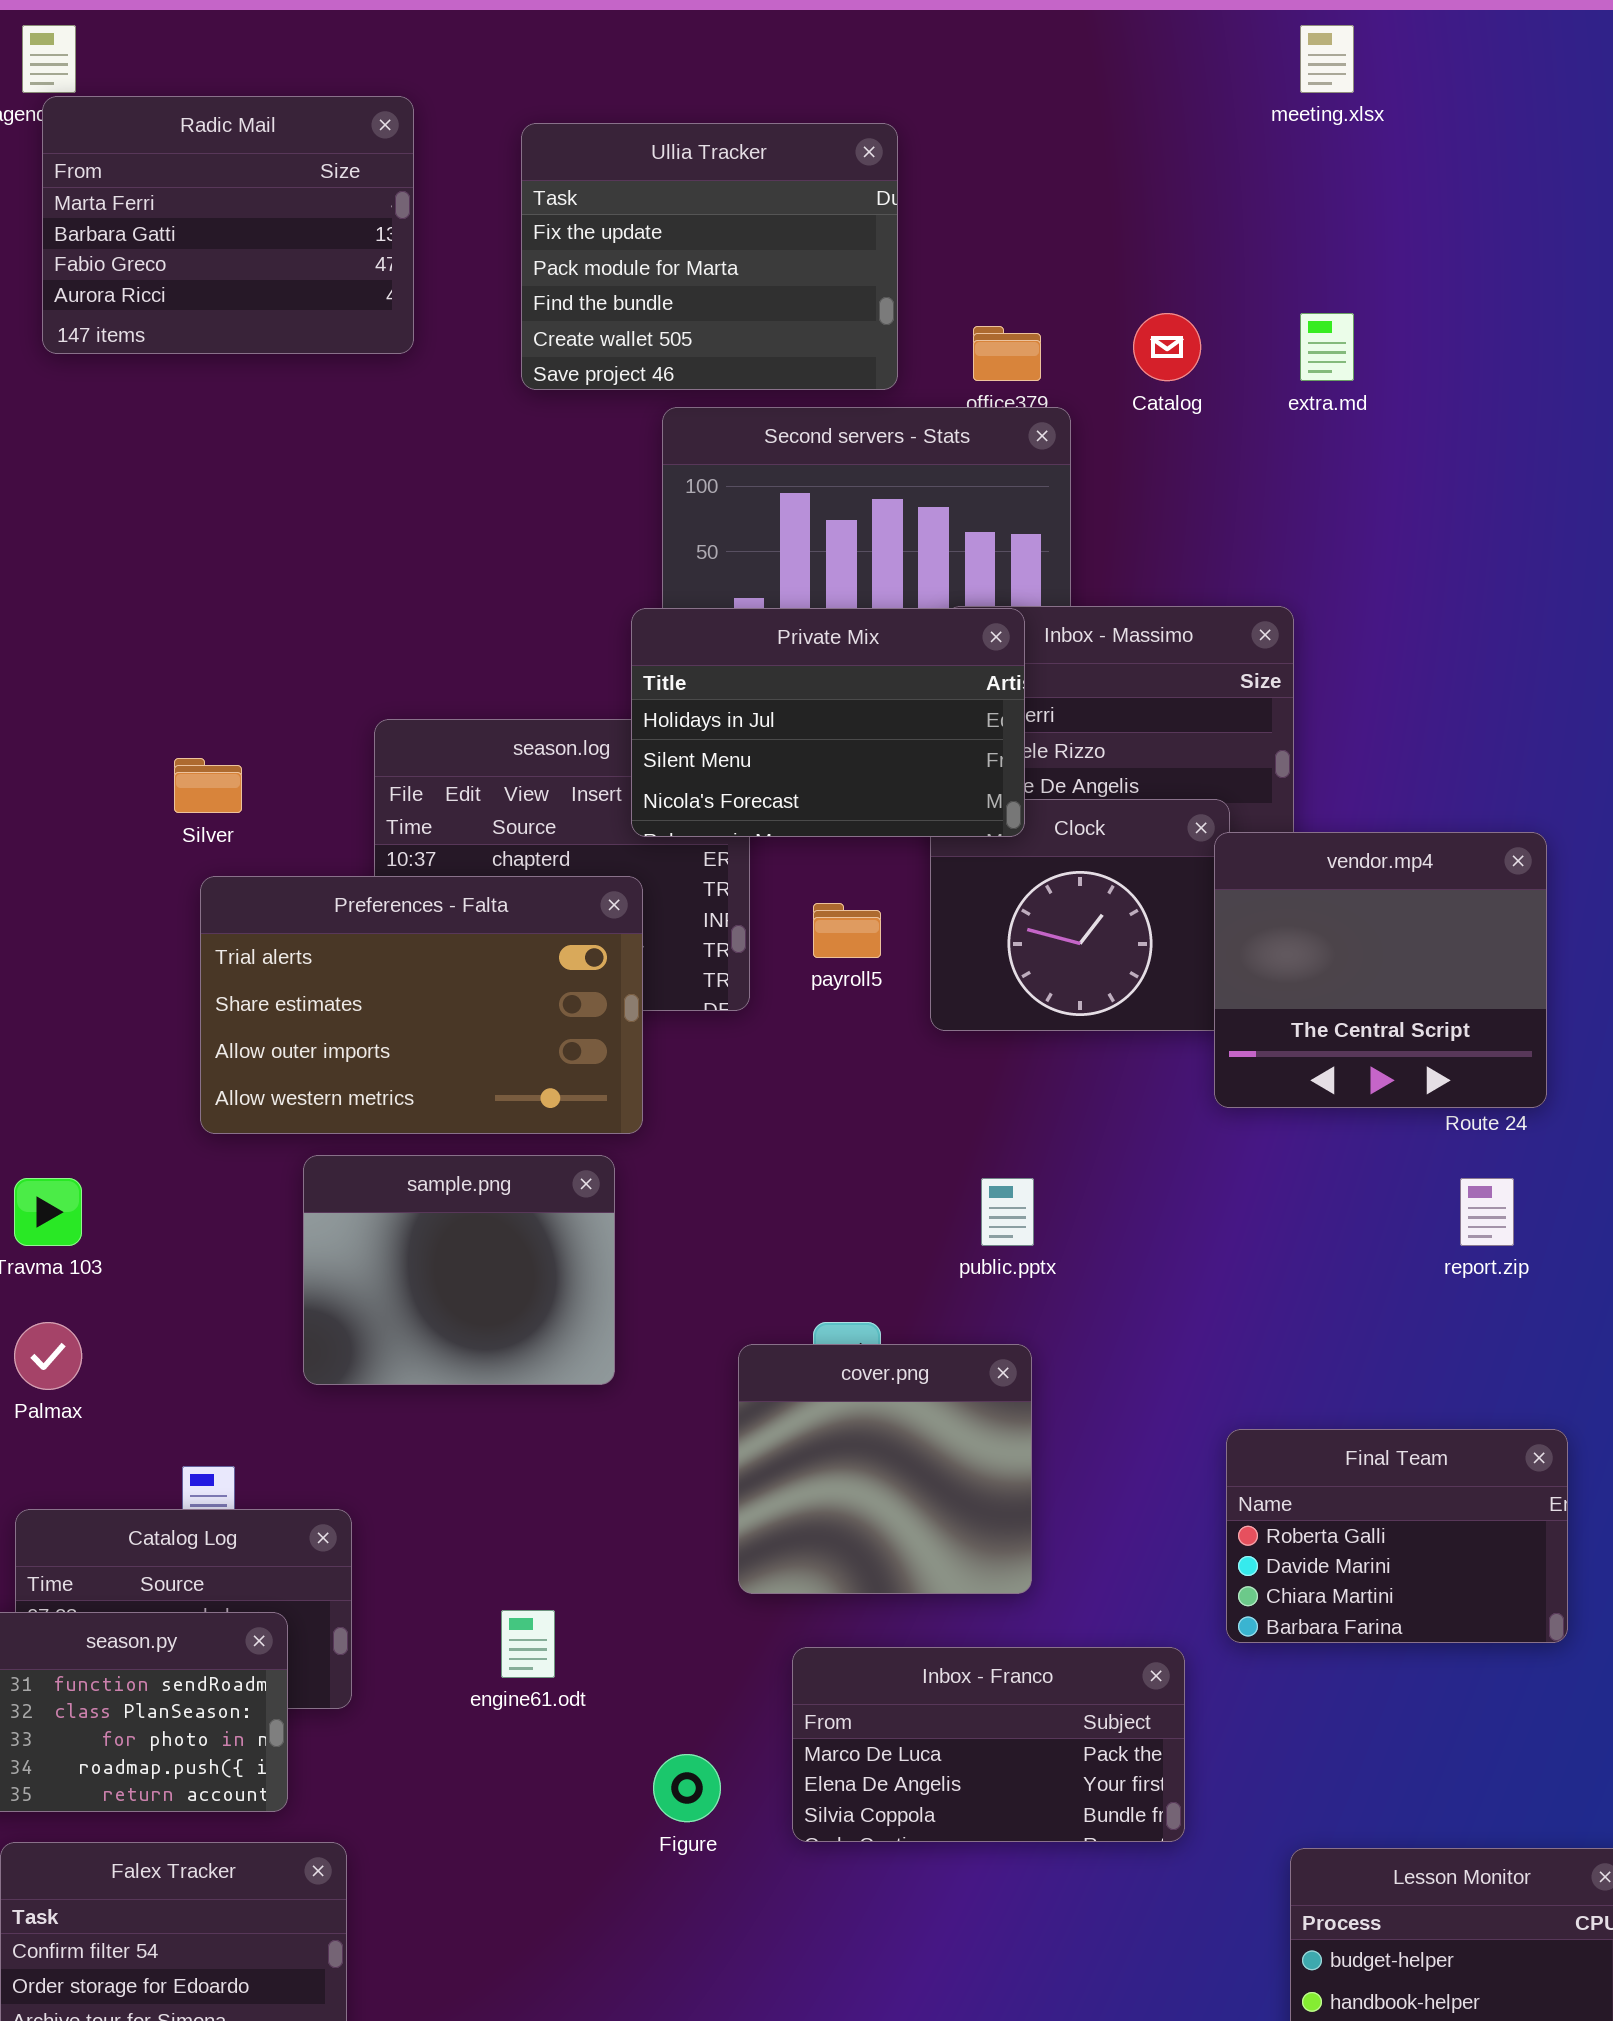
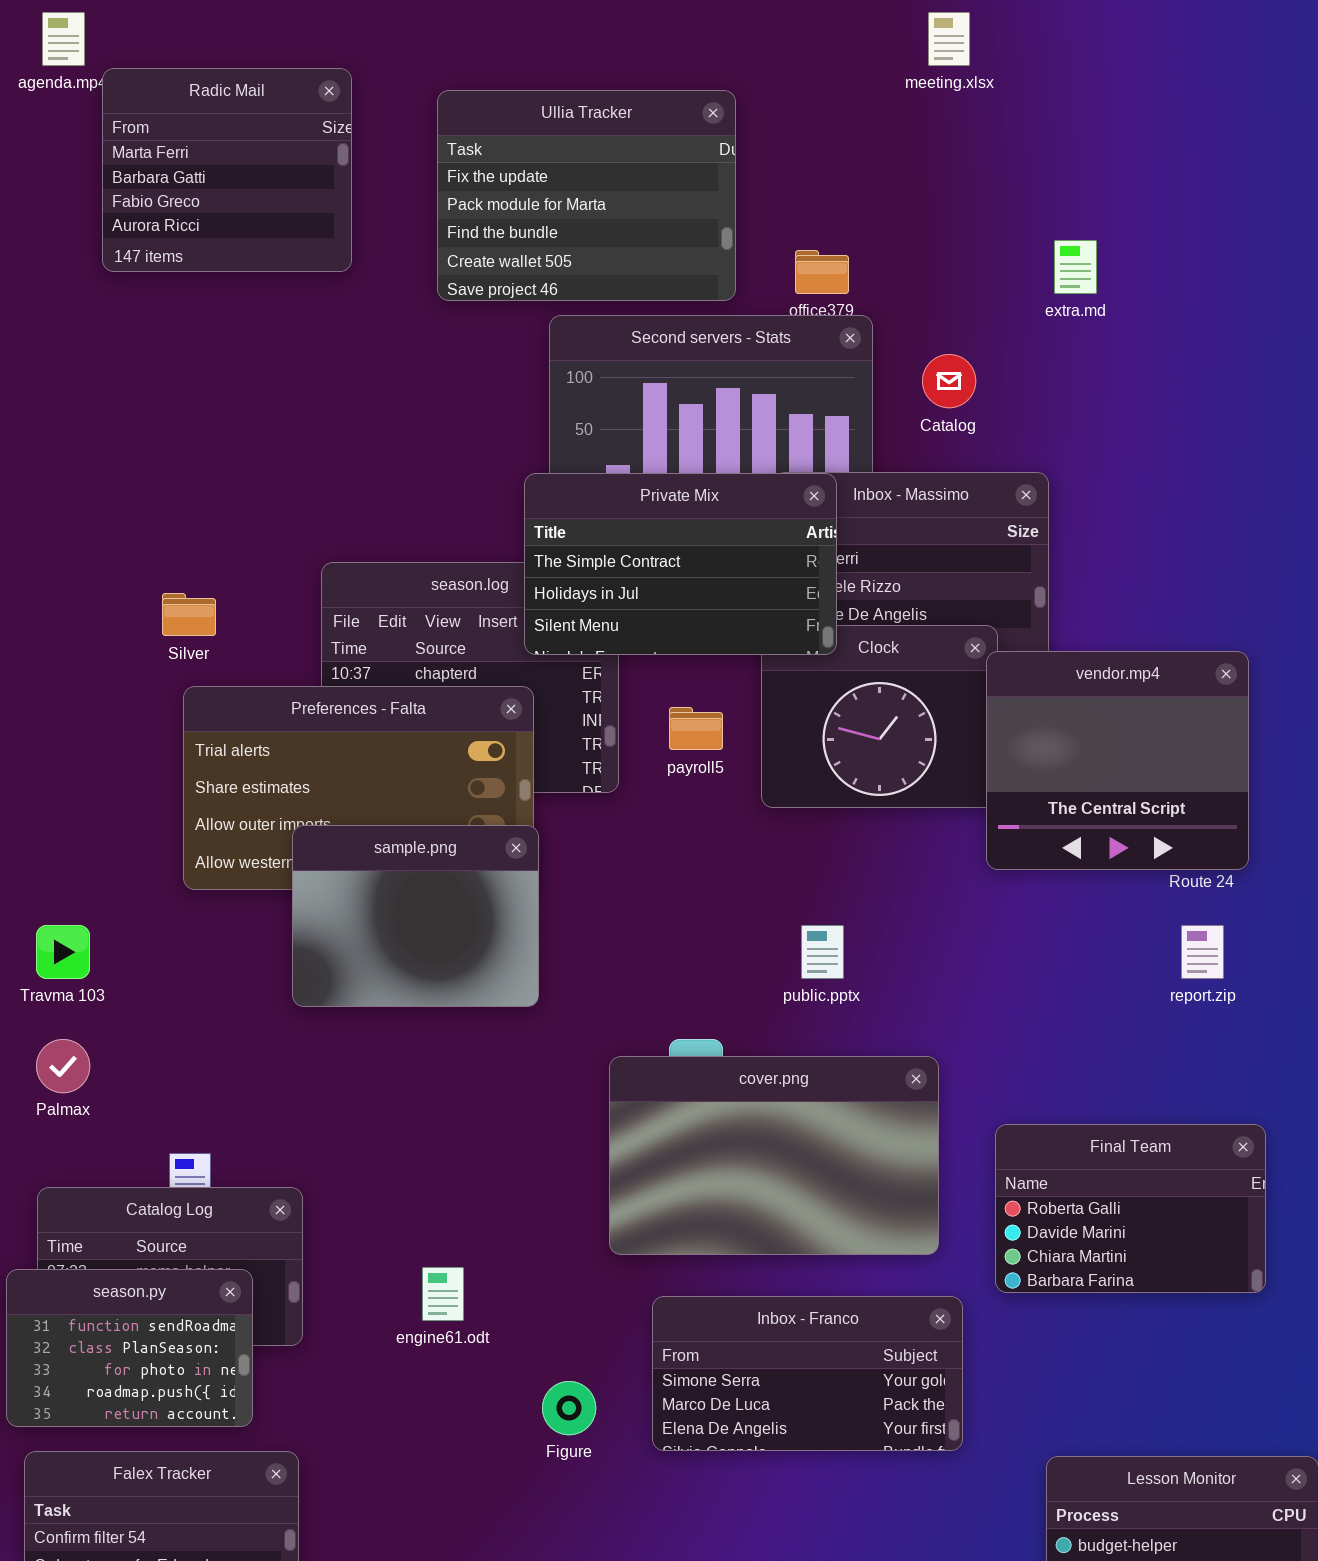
meeting.xlsx: [1300,25,1354,93] -> [928,12,970,66], moved
Radic Mail: [42,96,414,354] -> [102,68,352,272], resized
Catalog: [1133,313,1201,381] -> [922,354,976,408], moved
Private Mix: [631,608,1025,837] -> [524,473,837,655], scrolled up 1 row
sample.png: [303,1155,615,1385] -> [292,825,539,1007], moved
cover.png: [738,1344,1032,1594] -> [609,1056,939,1255], resized
Inbox - Franco: [792,1647,1185,1842] -> [652,1296,963,1451], scrolled up 1 row

